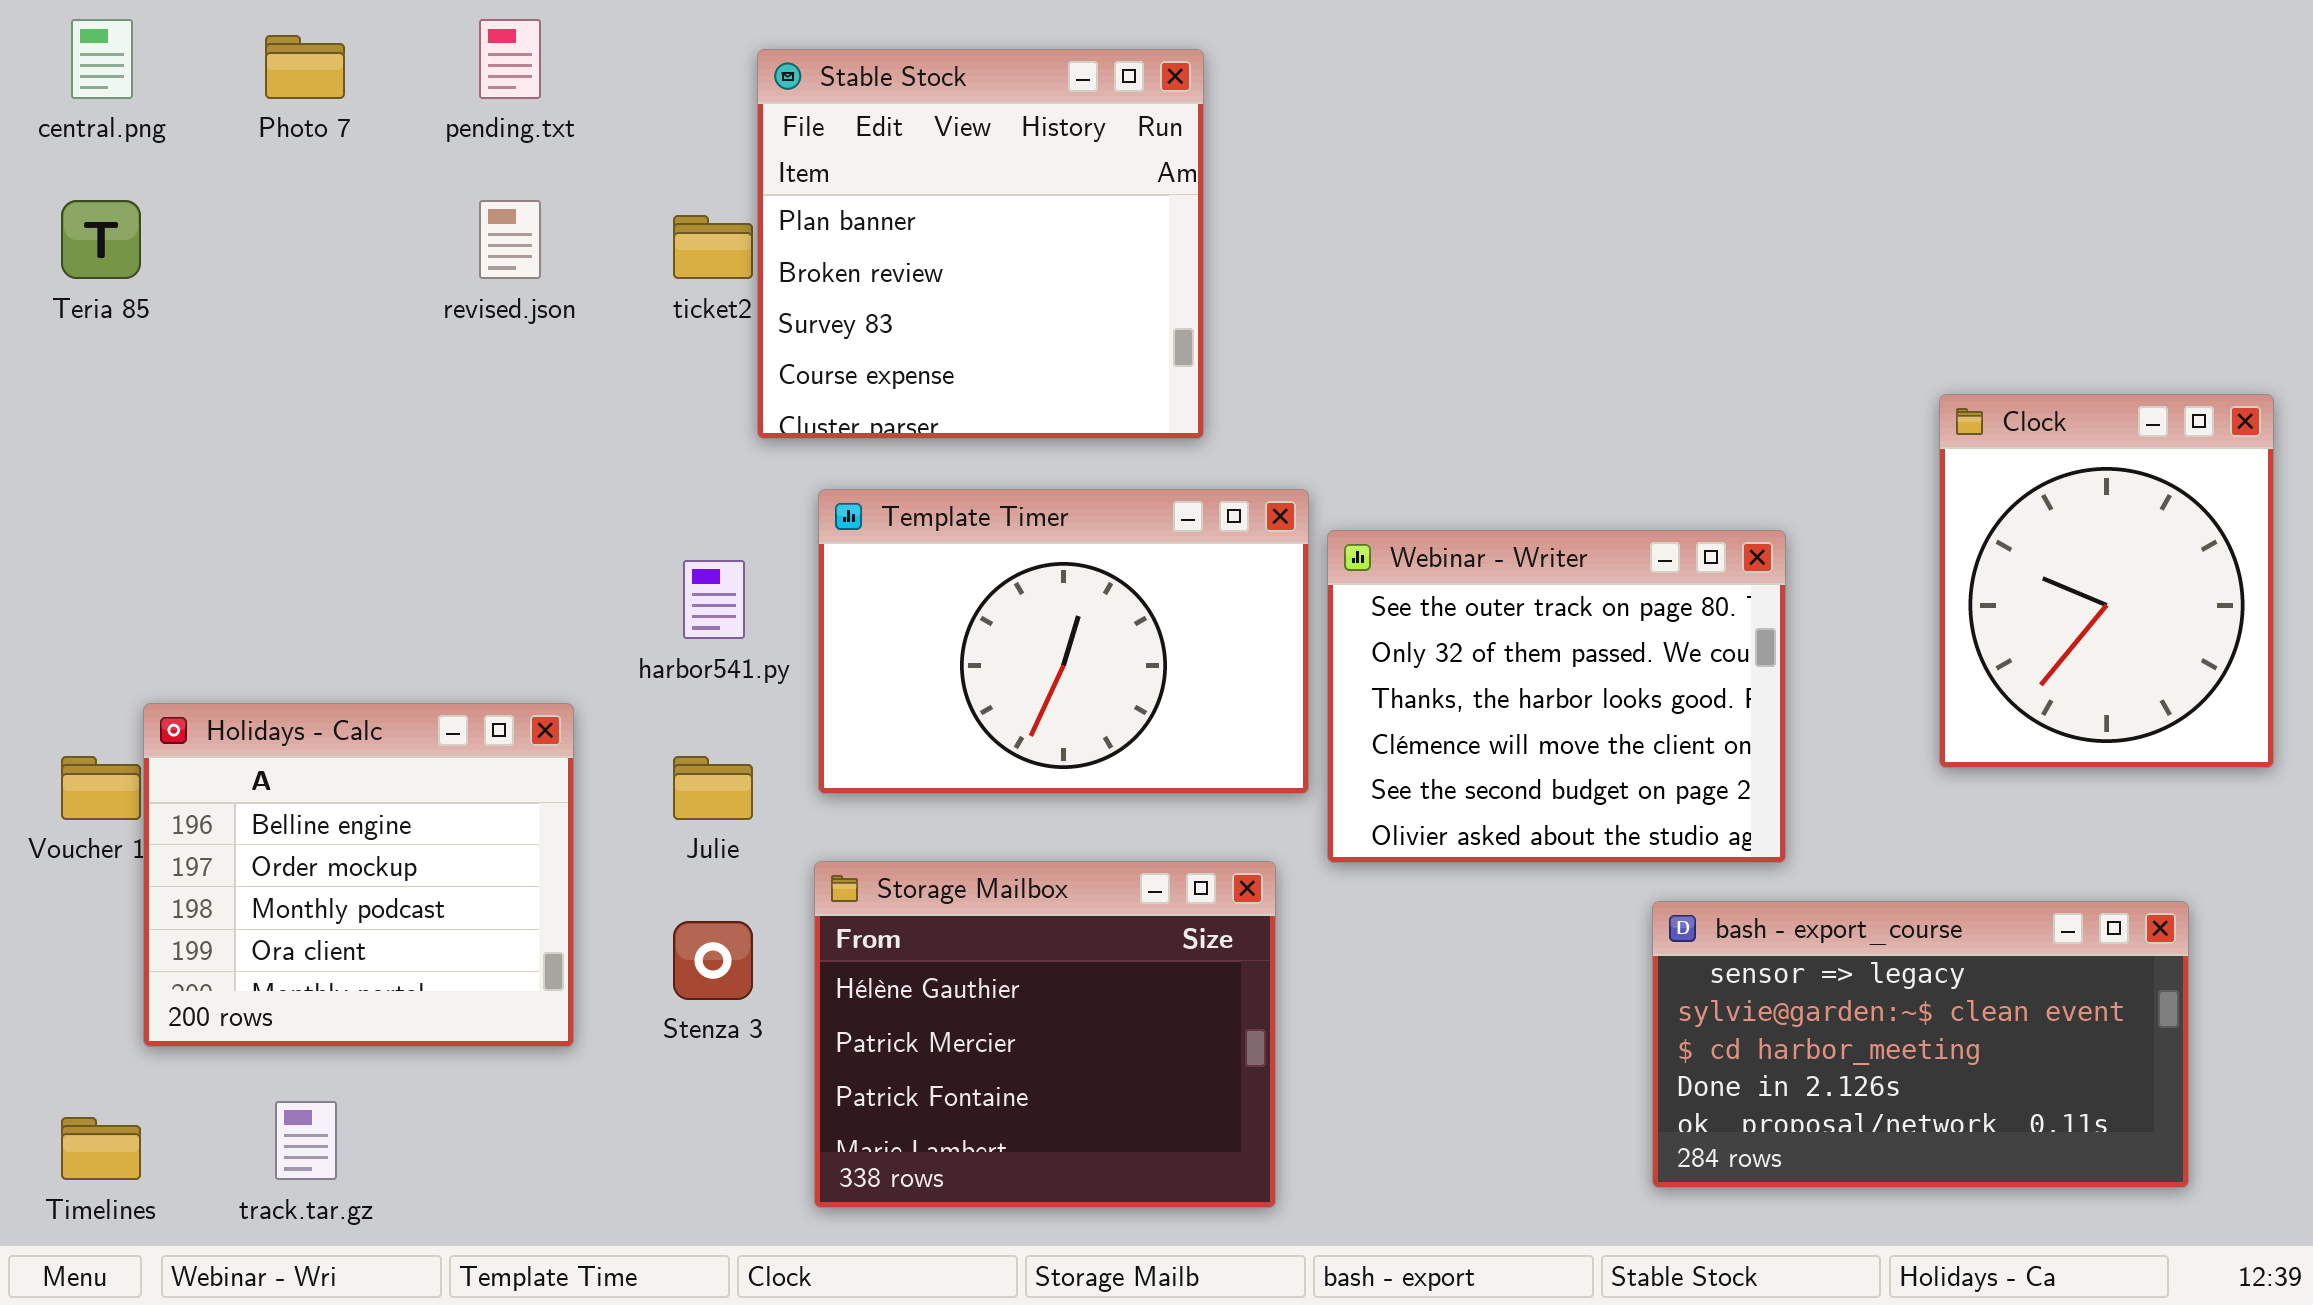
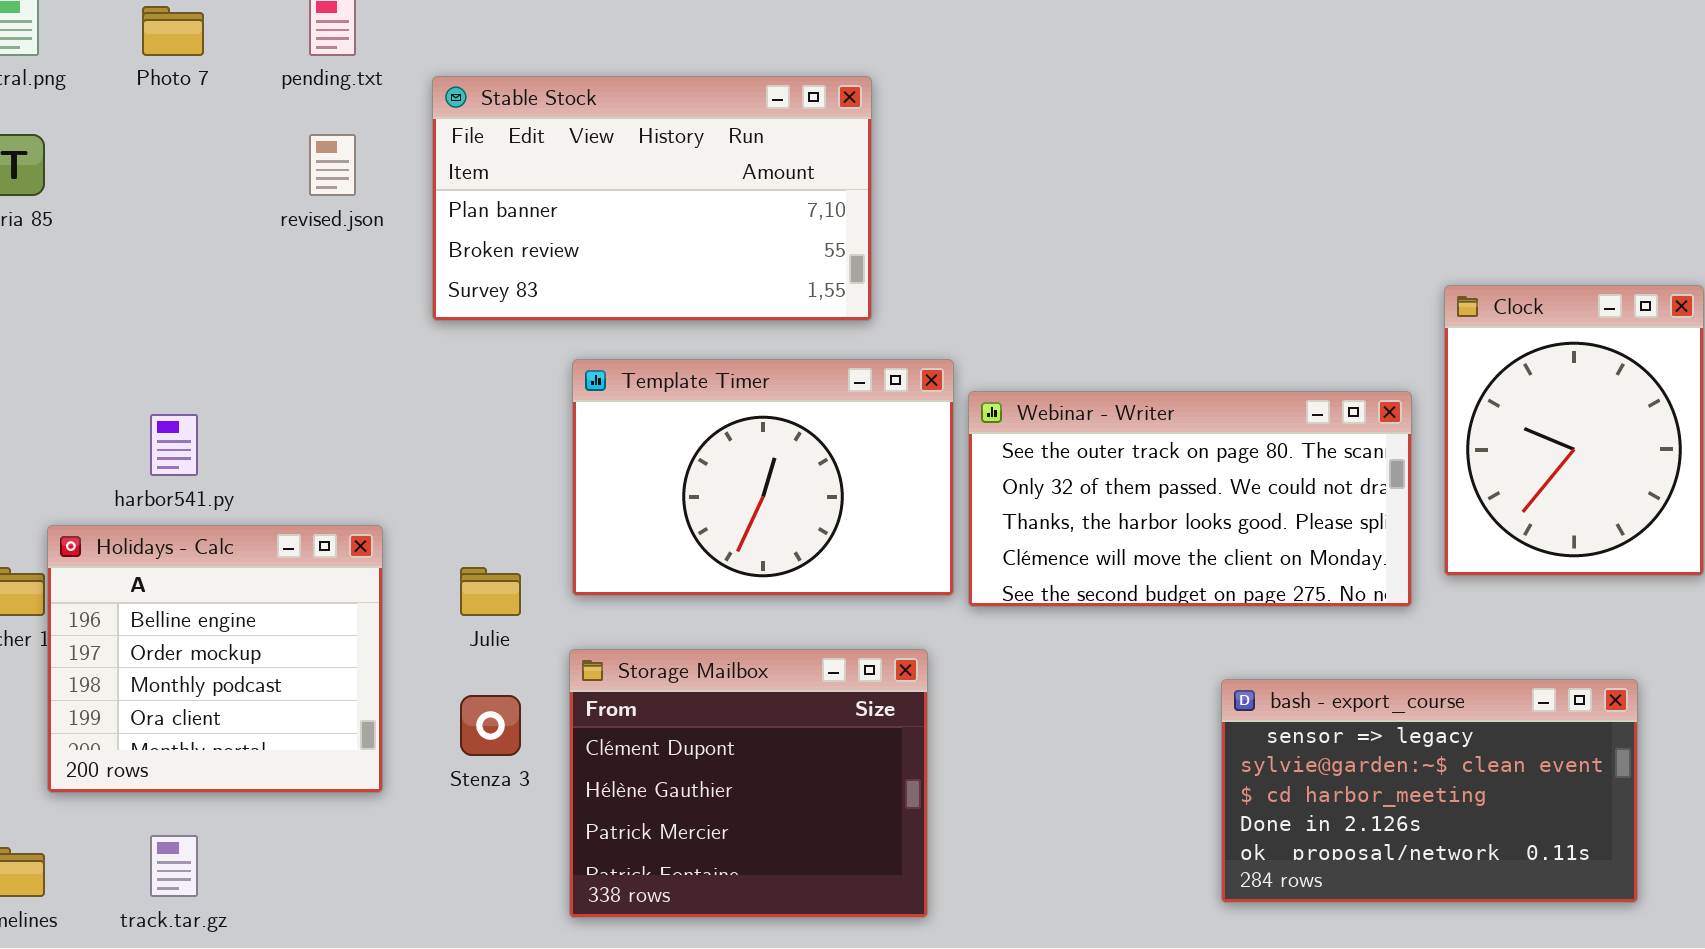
Stable Stock: [757,49,1204,439] -> [432,76,872,321], resized
Webinar - Writer: [1327,530,1786,863] -> [968,391,1412,607], resized
harbor541.py: [683,560,745,639] -> [150,414,198,476], moved
Storage Mailbox: [814,861,1276,1208] -> [569,649,928,918], scrolled up 1 row

